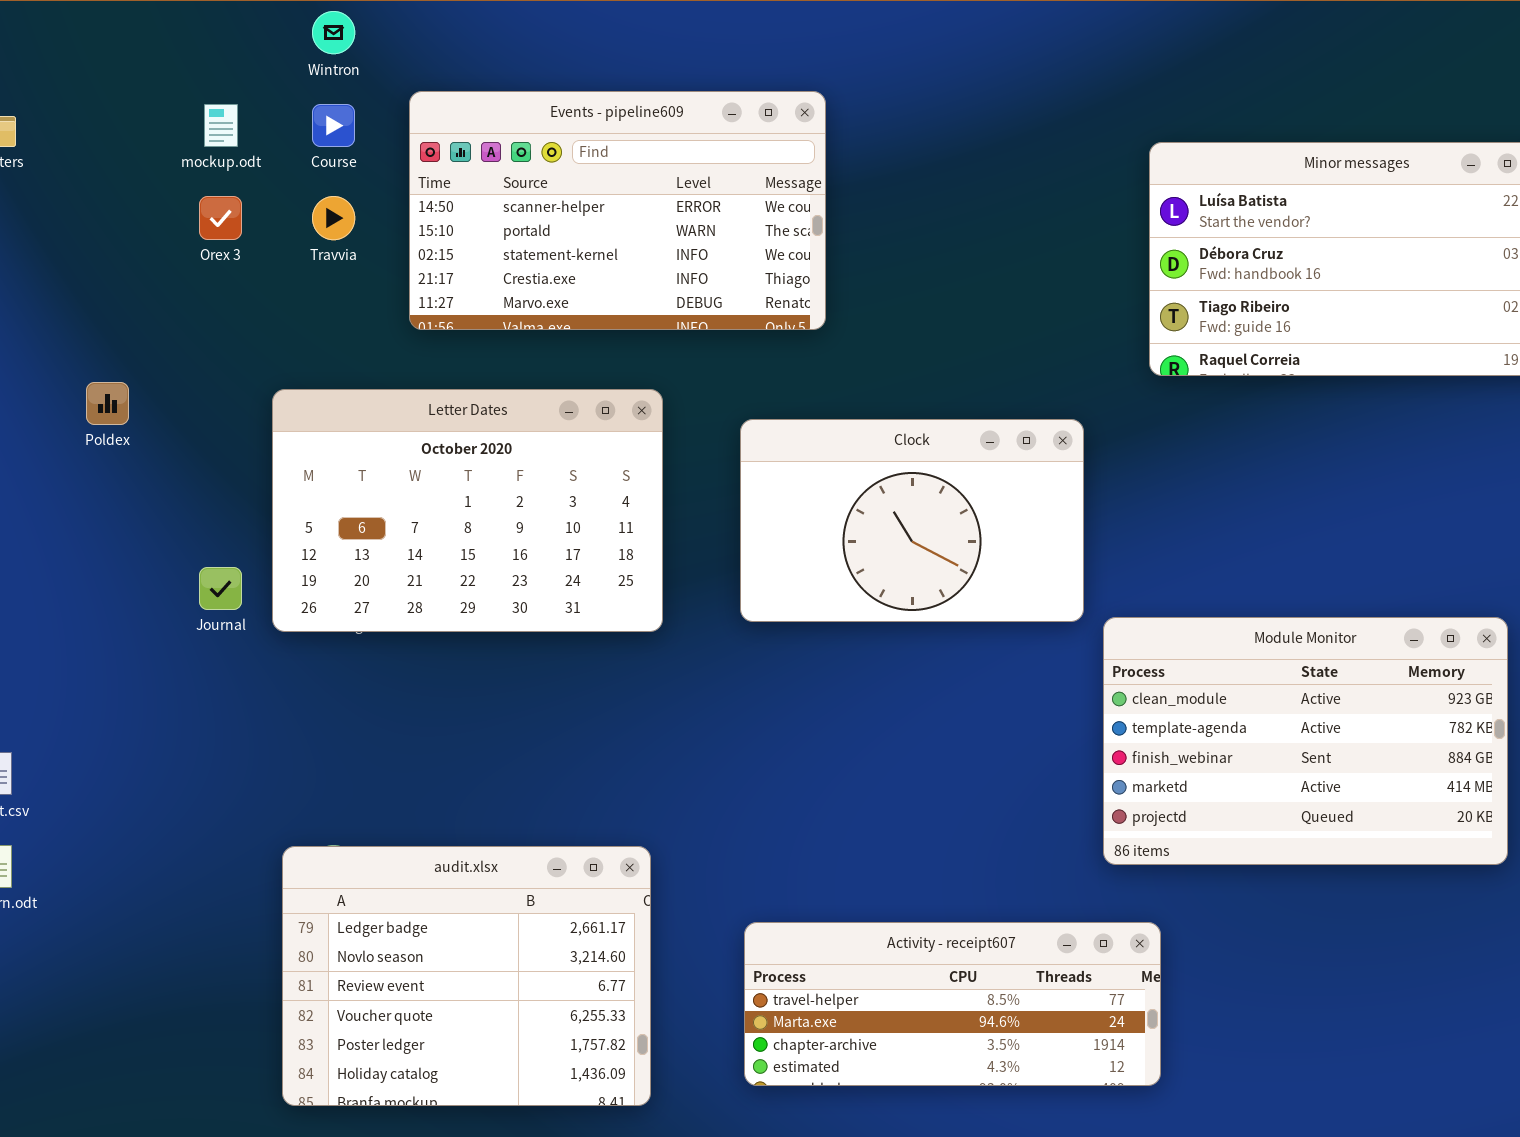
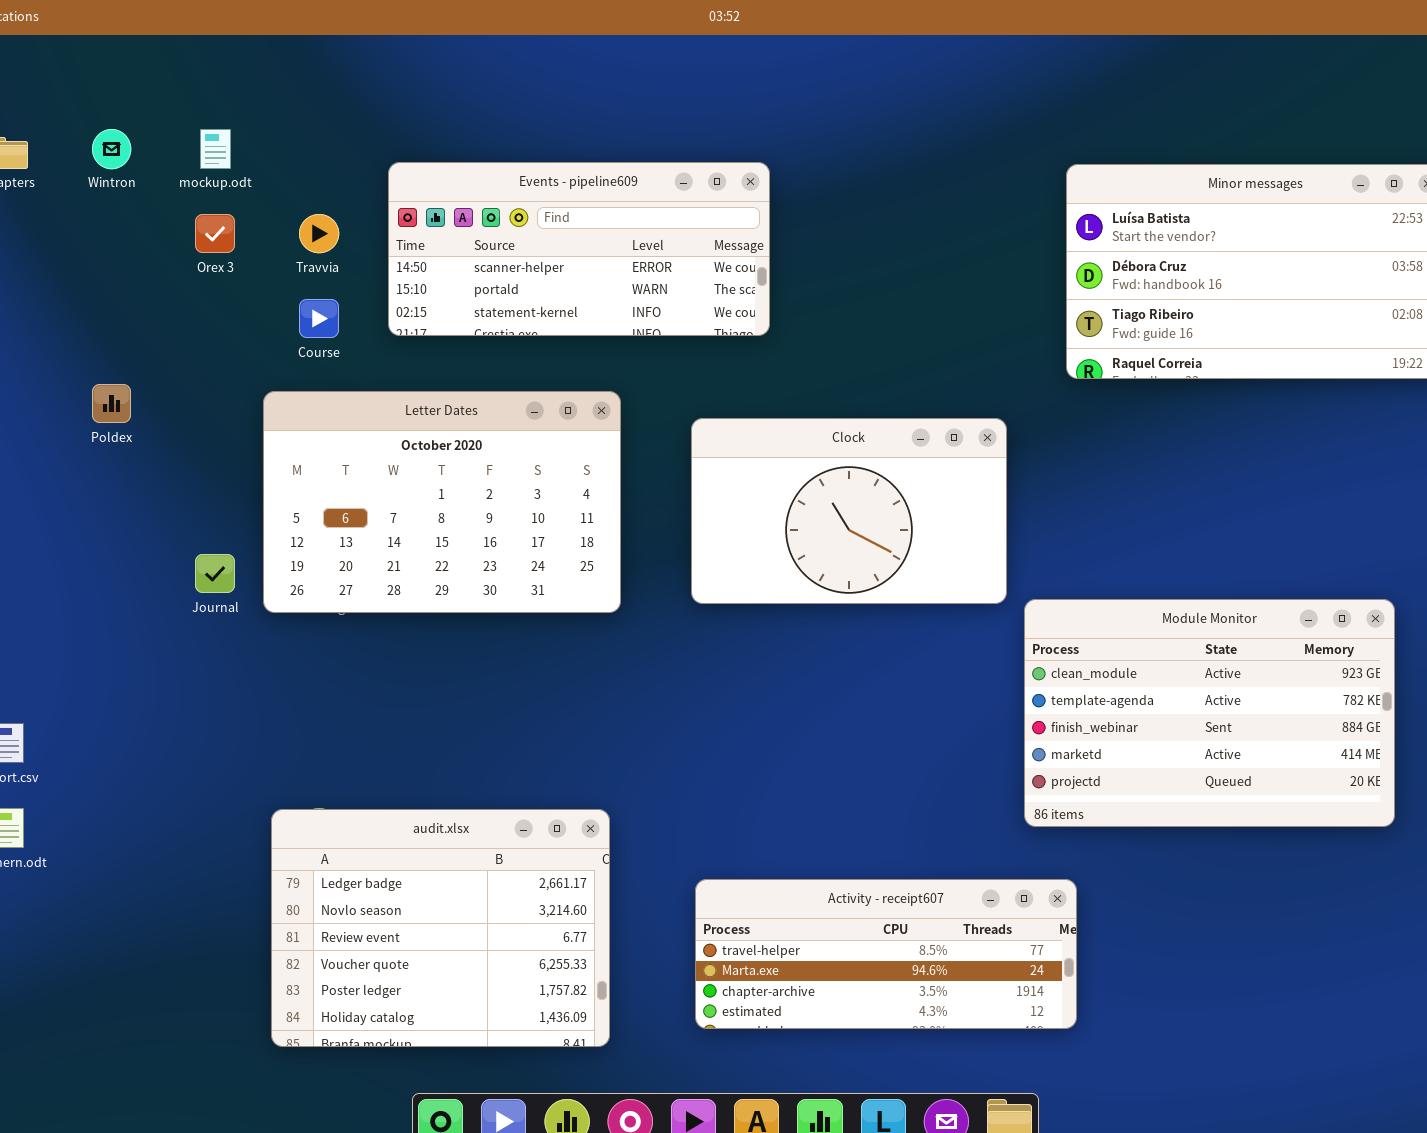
Wintron: [312,11,355,54] -> [92,129,131,169], moved
Events - pipeline609: [409,91,826,330] -> [388,162,770,336], resized
Course: [312,104,355,147] -> [299,299,339,338], moved

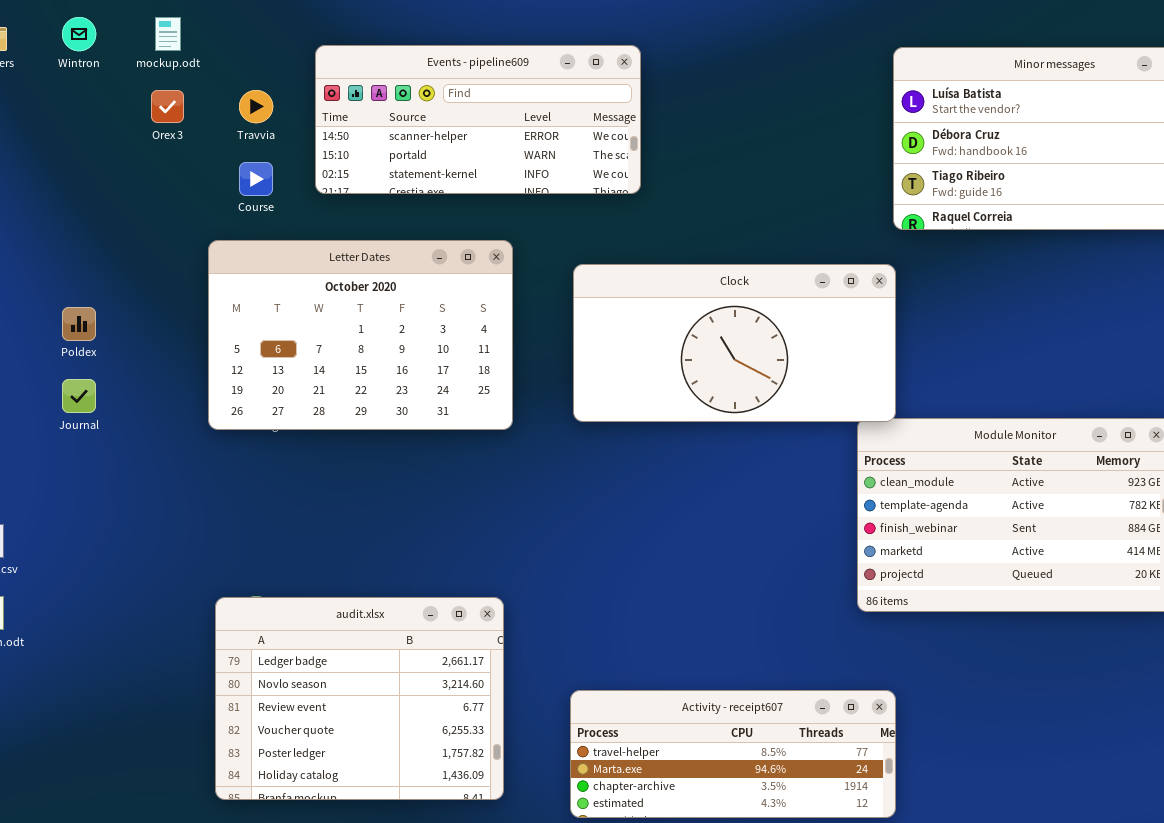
Poldex: [92,384,131,423] -> [62,307,96,341], moved
Clock: [691,418,1007,604] -> [573,264,896,422], resized
Journal: [195,554,235,593] -> [62,379,96,413], moved
Activity - receipt607: [695,879,1077,1029] -> [570,690,896,818], moved

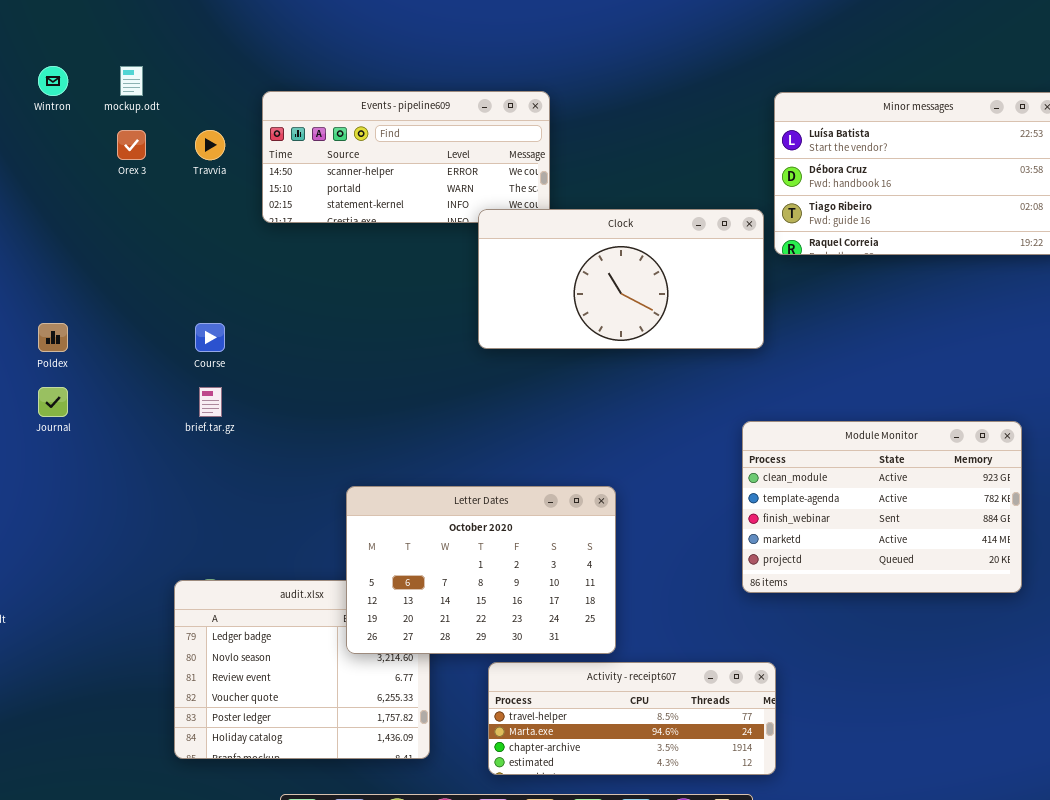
Course: [239,162,273,196] -> [195,323,225,352], moved
Letter Dates: [208,240,513,430] -> [346,486,616,654], moved
Clock: [573,264,896,422] -> [478,209,764,349], moved

